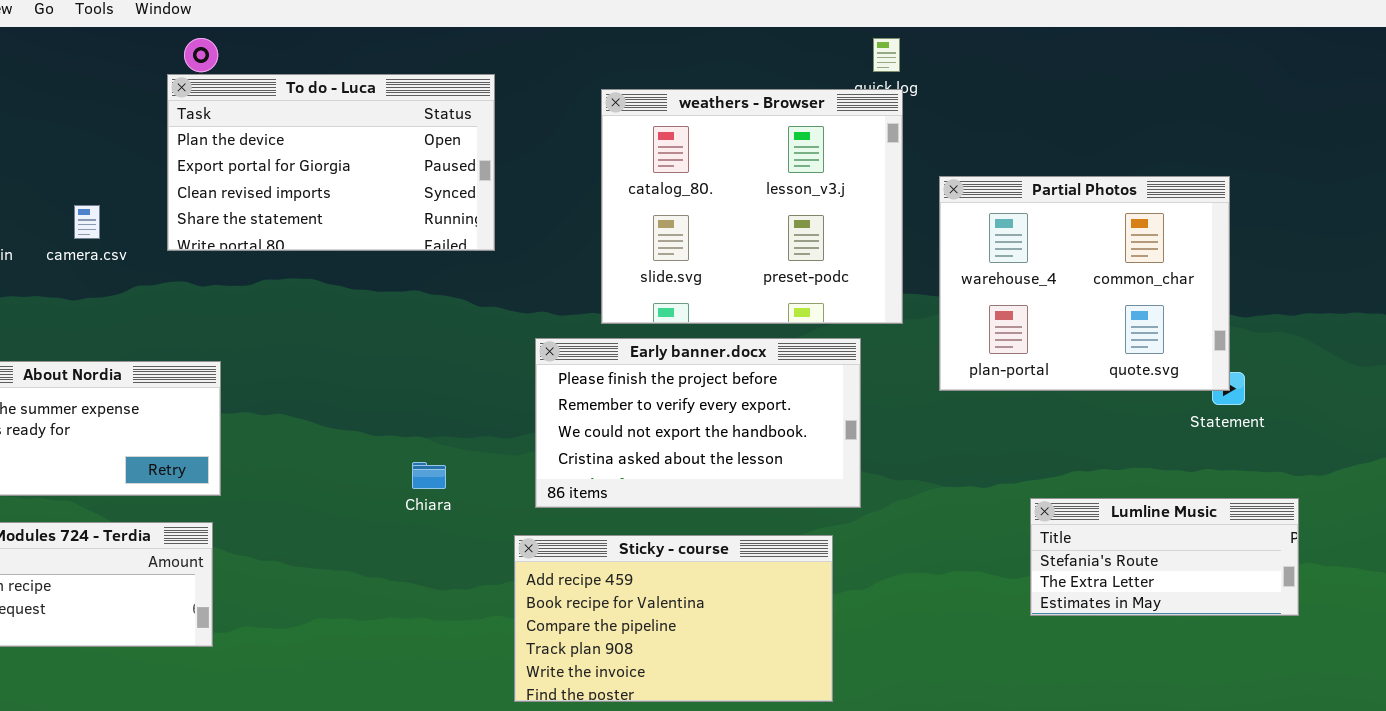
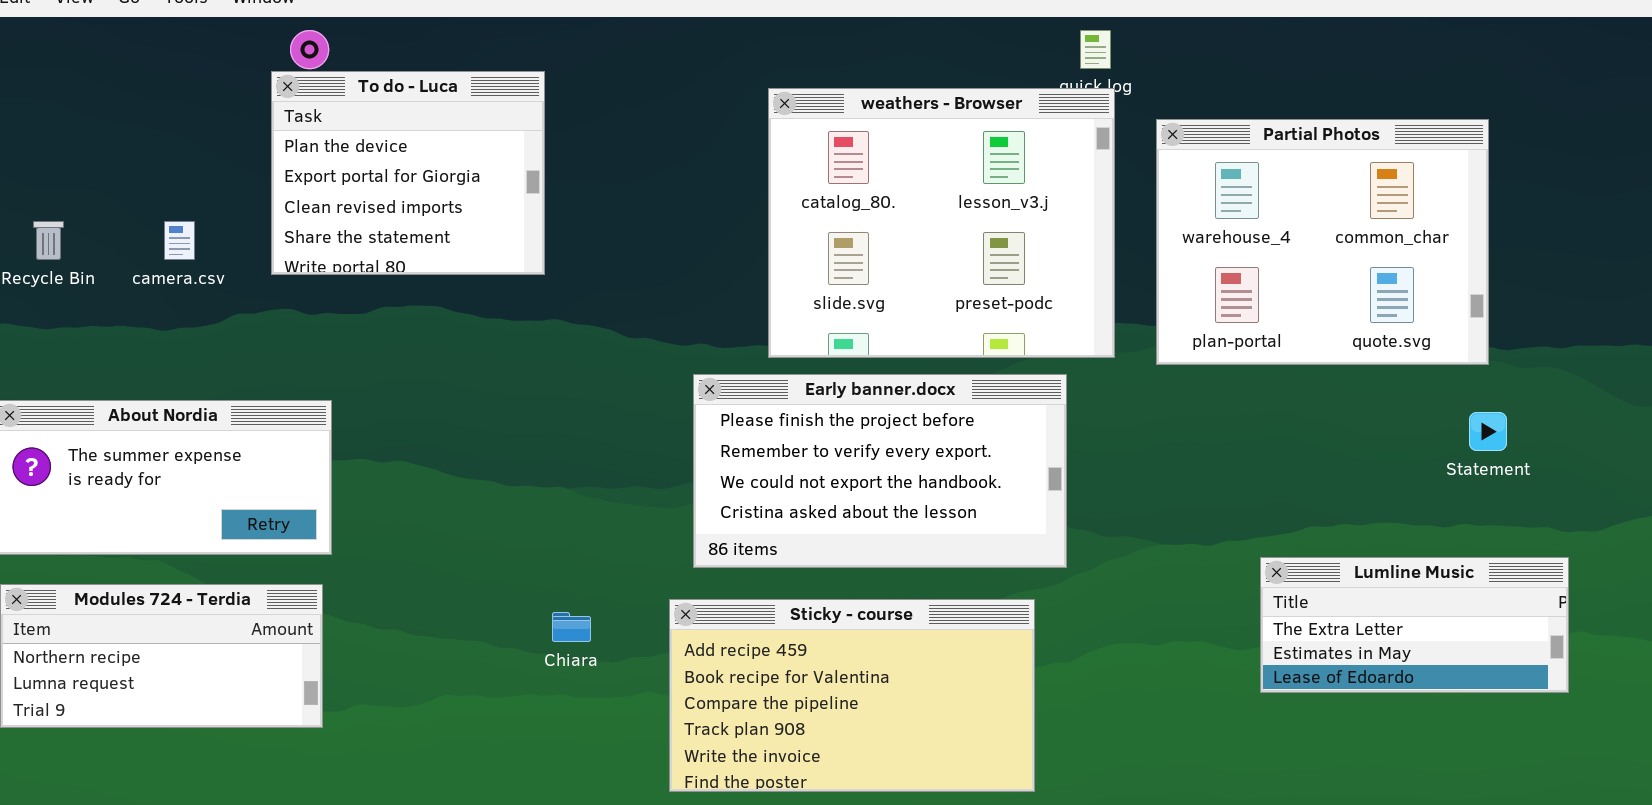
To do - Luca: [167,74,495,251] -> [271,71,545,275], resized
Partial Photos: [939,176,1230,391] -> [1156,119,1489,365], moved
Chiara: [412,462,446,489] -> [552,612,591,642], moved
Lumline Music: [1030,498,1299,616] -> [1260,557,1569,693], scrolled down 1 row

